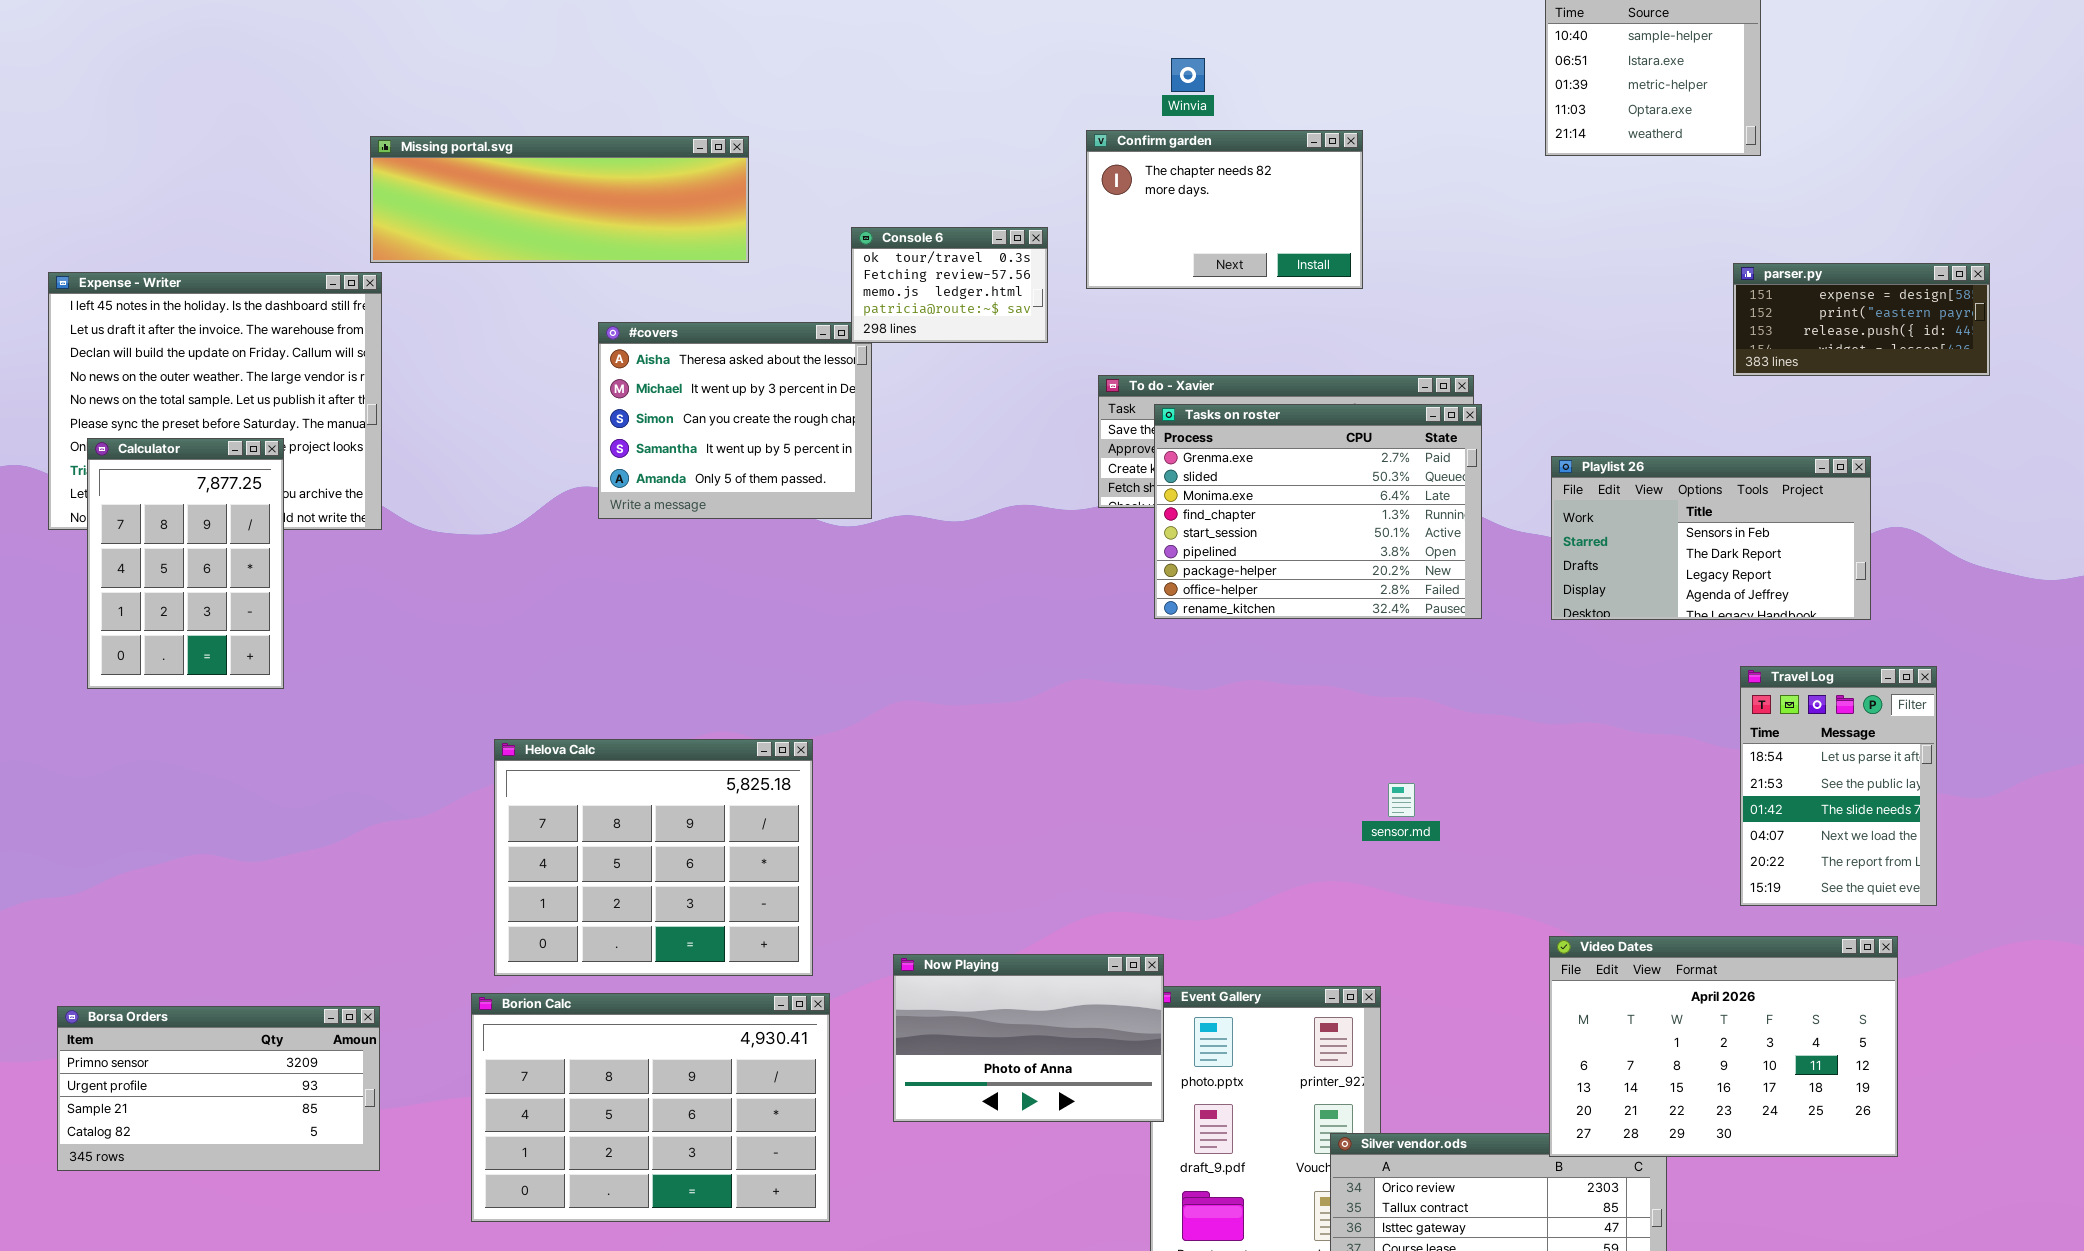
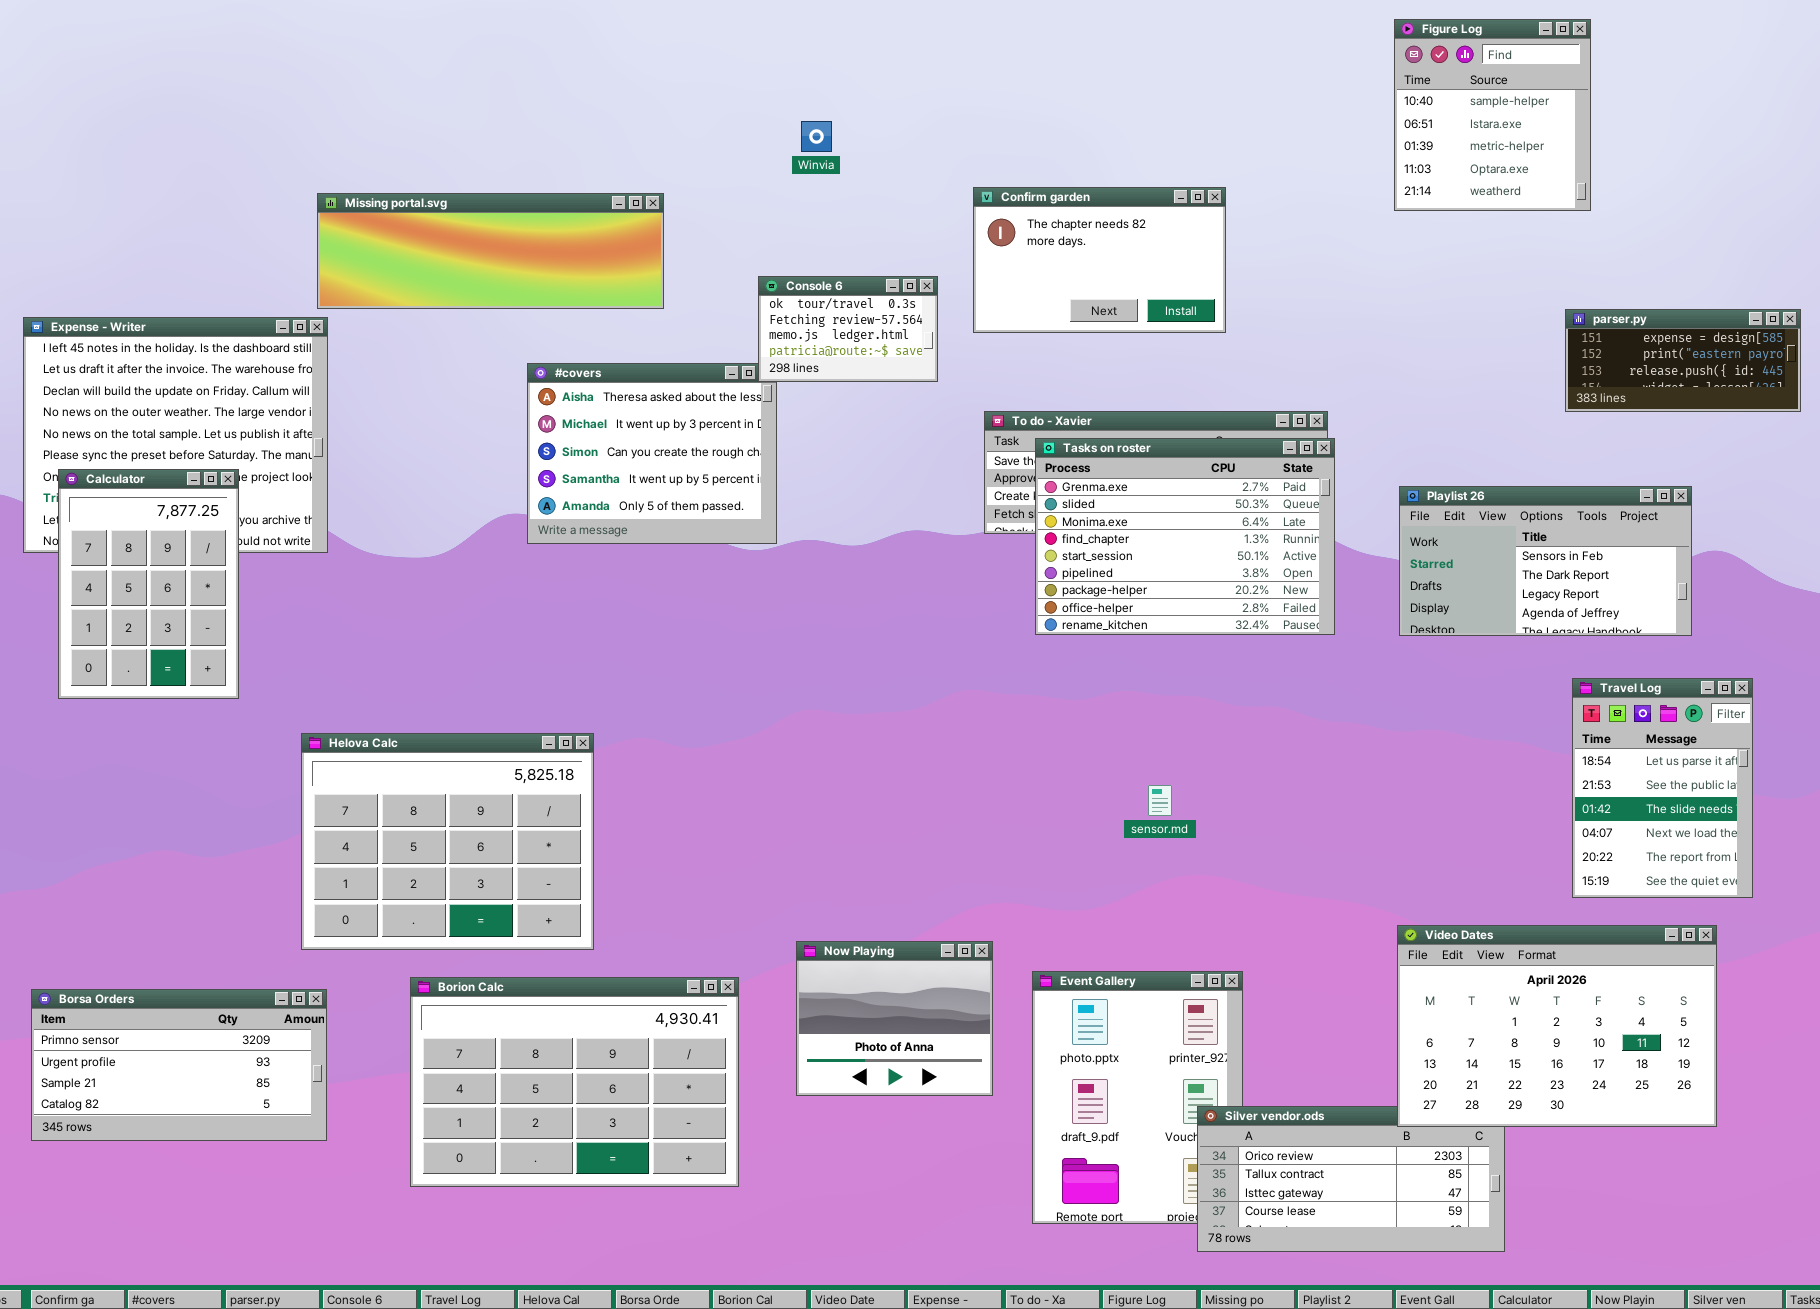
Winvia: [1171,58,1205,92] -> [801,121,832,152], moved
Helova Calc: [494,739,813,976] -> [301,733,594,950], moved
sensor.md: [1388,783,1415,817] -> [1148,785,1172,816], moved
Now Playing: [893,954,1164,1122] -> [796,941,993,1096], resized

